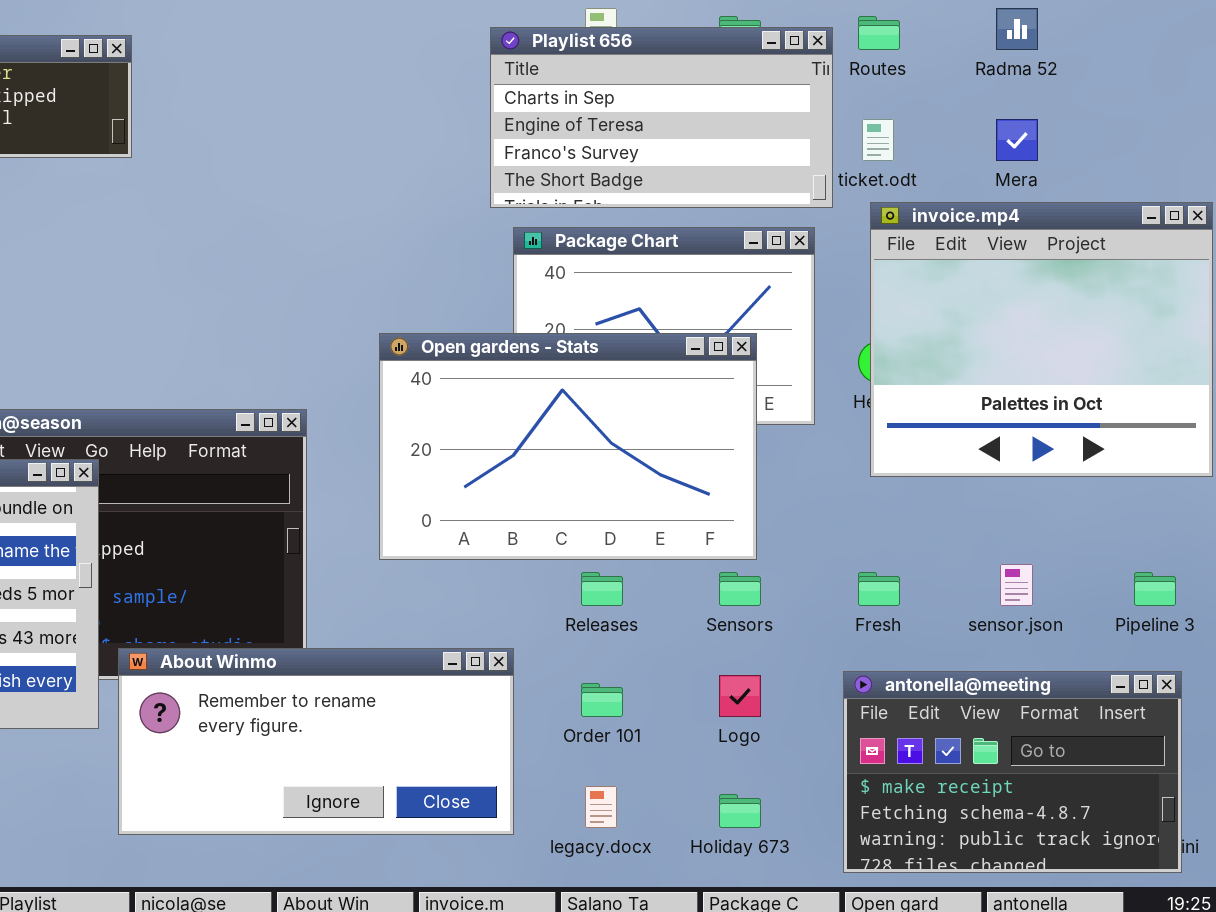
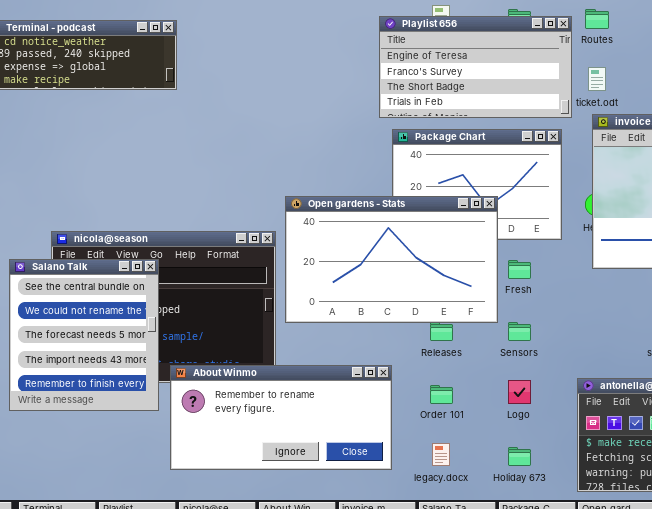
Playlist 656: [490,27,833,208] -> [379,16,572,118], scrolled down 1 row
Open gardens - Stats: [379,333,757,560] -> [285,196,498,323], moved
Fresh: [858,572,900,606] -> [508,260,531,279], moved

